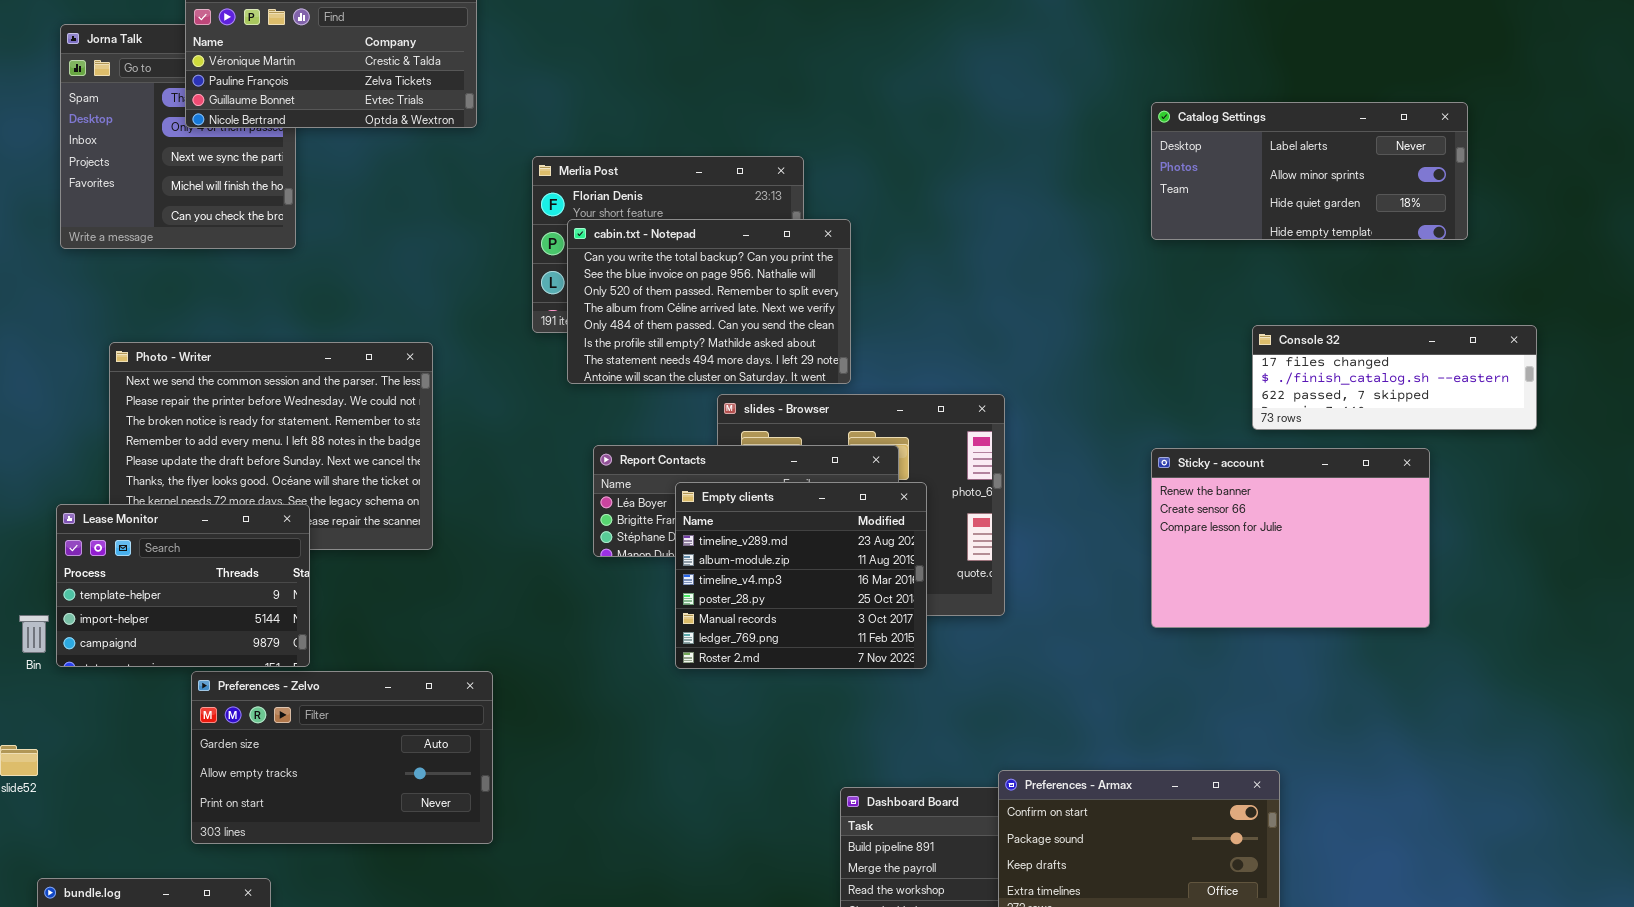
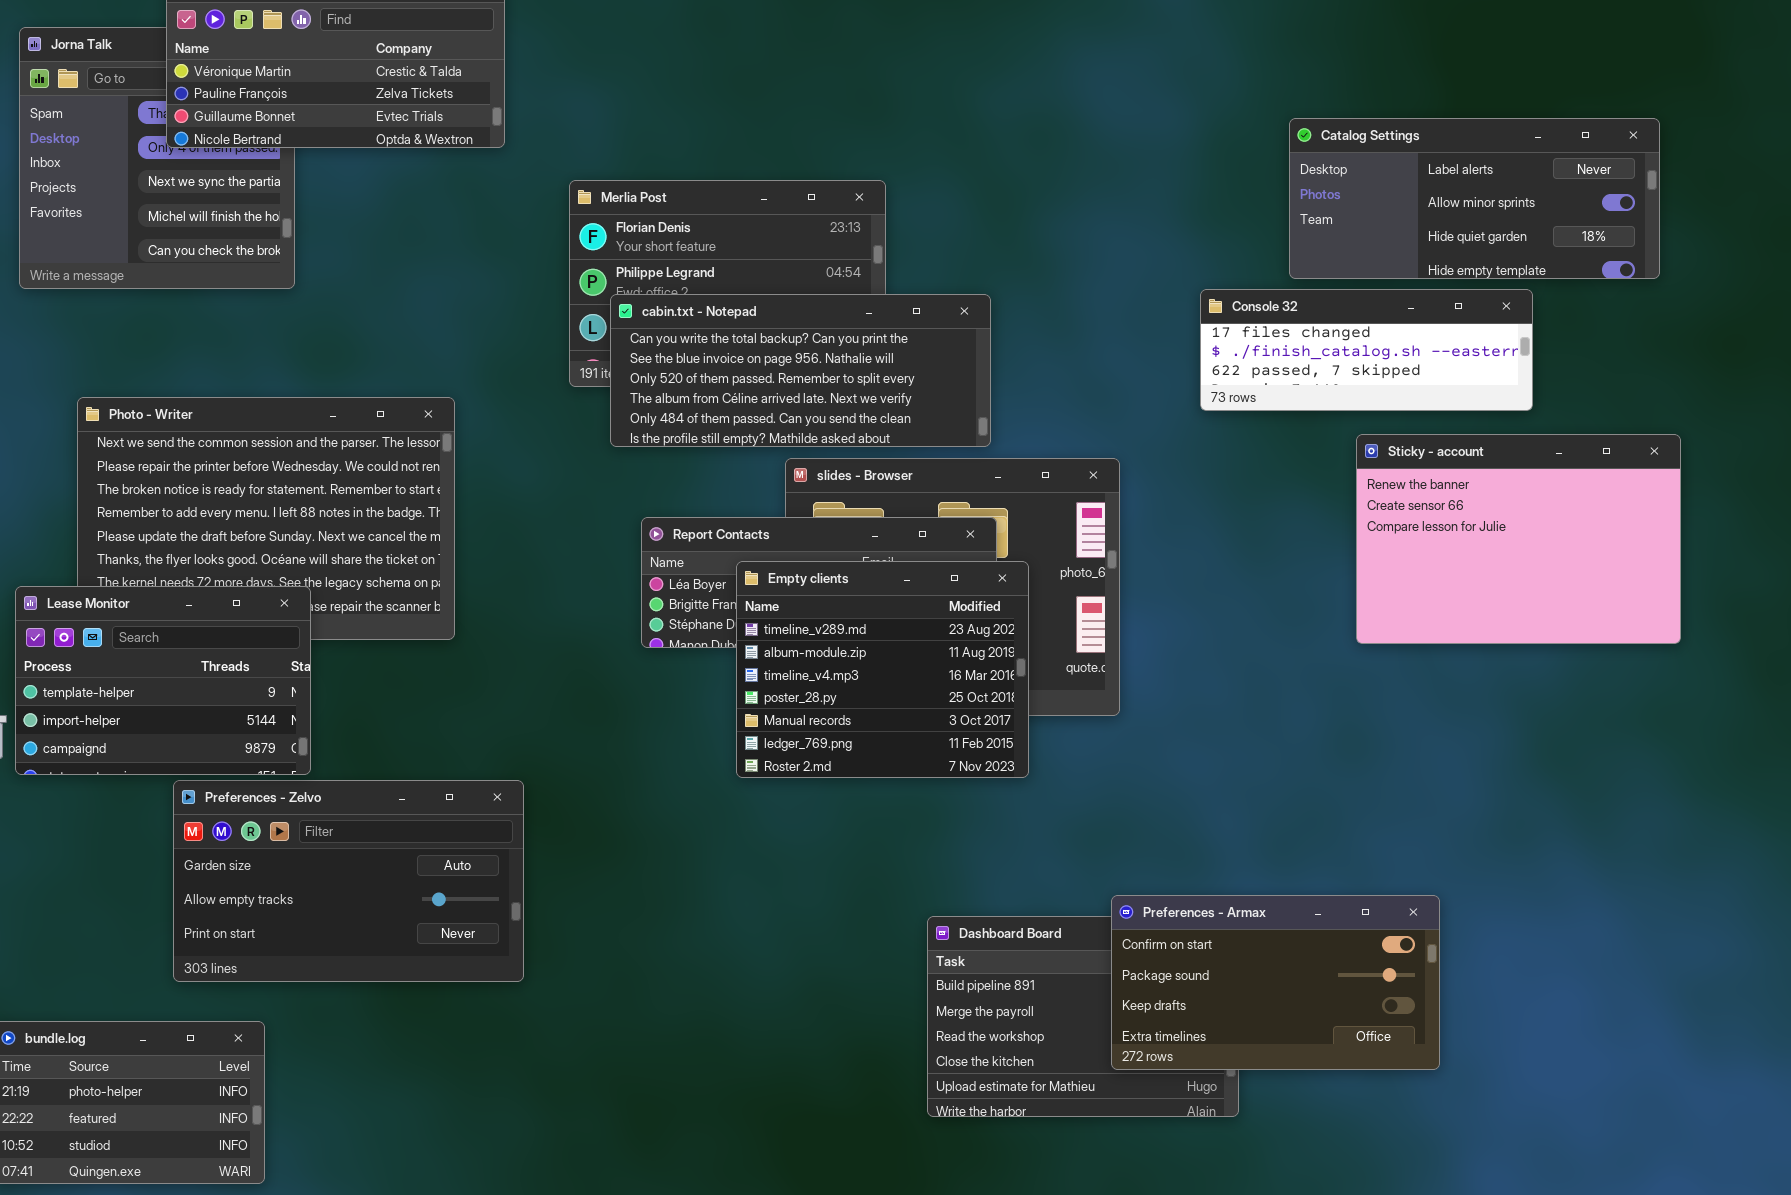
cabin.txt - Notepad: [567,219,851,384] -> [610,294,991,447], resized
Console 32: [1252,325,1537,430] -> [1200,289,1533,411], moved
Sticky - account: [1151,448,1430,628] -> [1356,434,1681,644], moved

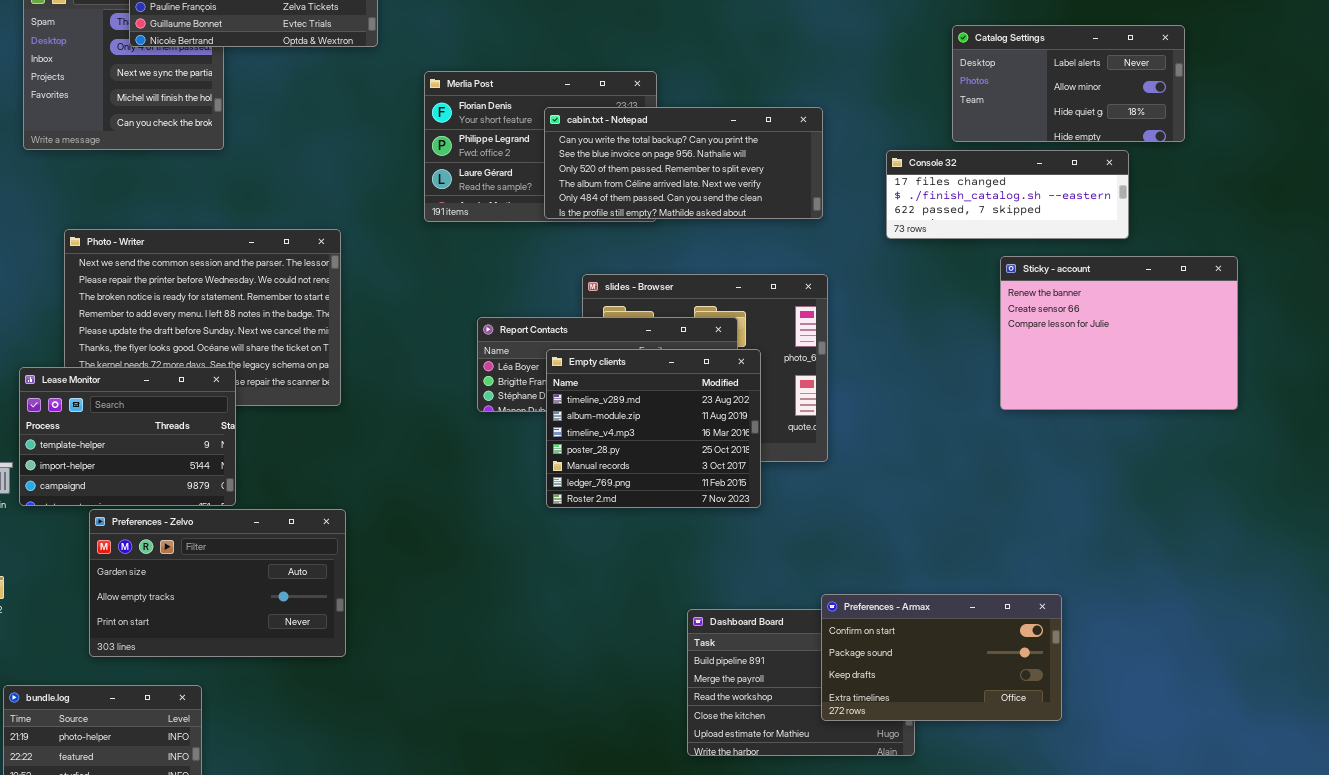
Catalog Settings: [1289,118,1660,279] -> [952,25,1185,142], resized
cabin.txt - Notepad: [610,294,991,447] -> [544,107,823,219], moved
Preferences - Zelvo: [173,780,524,982] -> [89,509,346,657], moved

